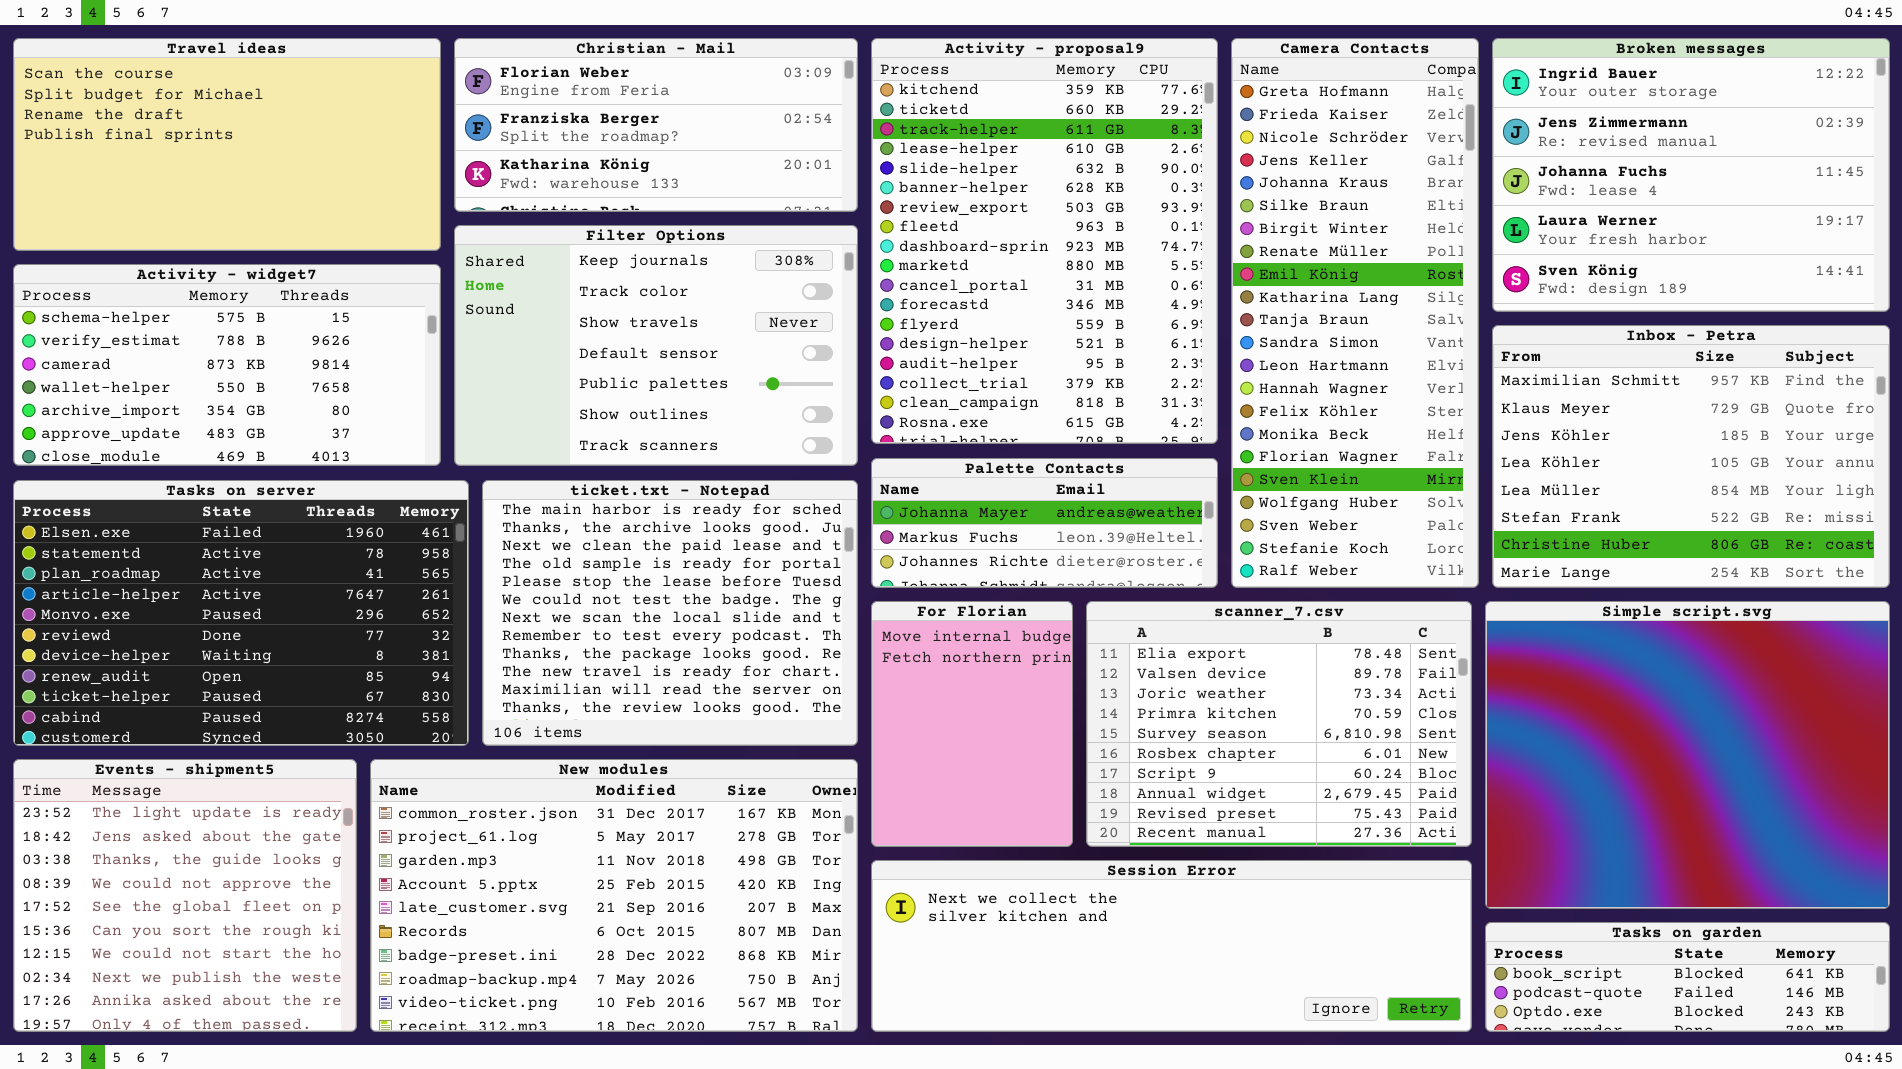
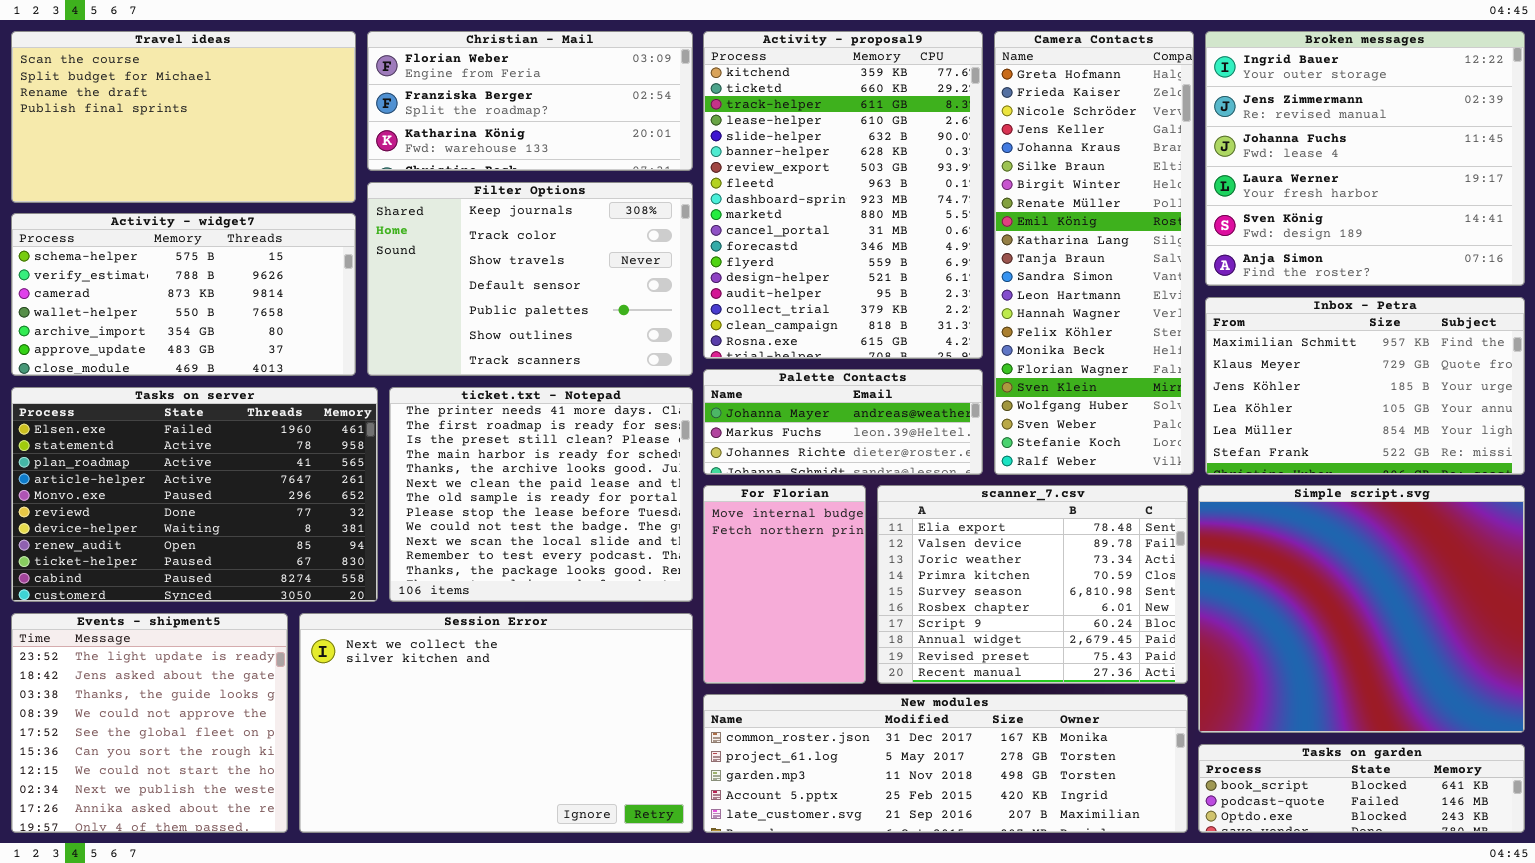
Broken messages: [1492,38,1890,312] -> [1205,31,1525,286], resized
Inbox - Petra: [1492,325,1890,588] -> [1205,297,1525,475], resized
ticket.txt - Notepad: [482,480,858,746] -> [389,387,693,602], scrolled up 3 rows
New modules: [370,759,858,1032] -> [703,694,1188,833], moved, resized
Session Error: [871,860,1472,1032] -> [299,613,693,833], moved, resized

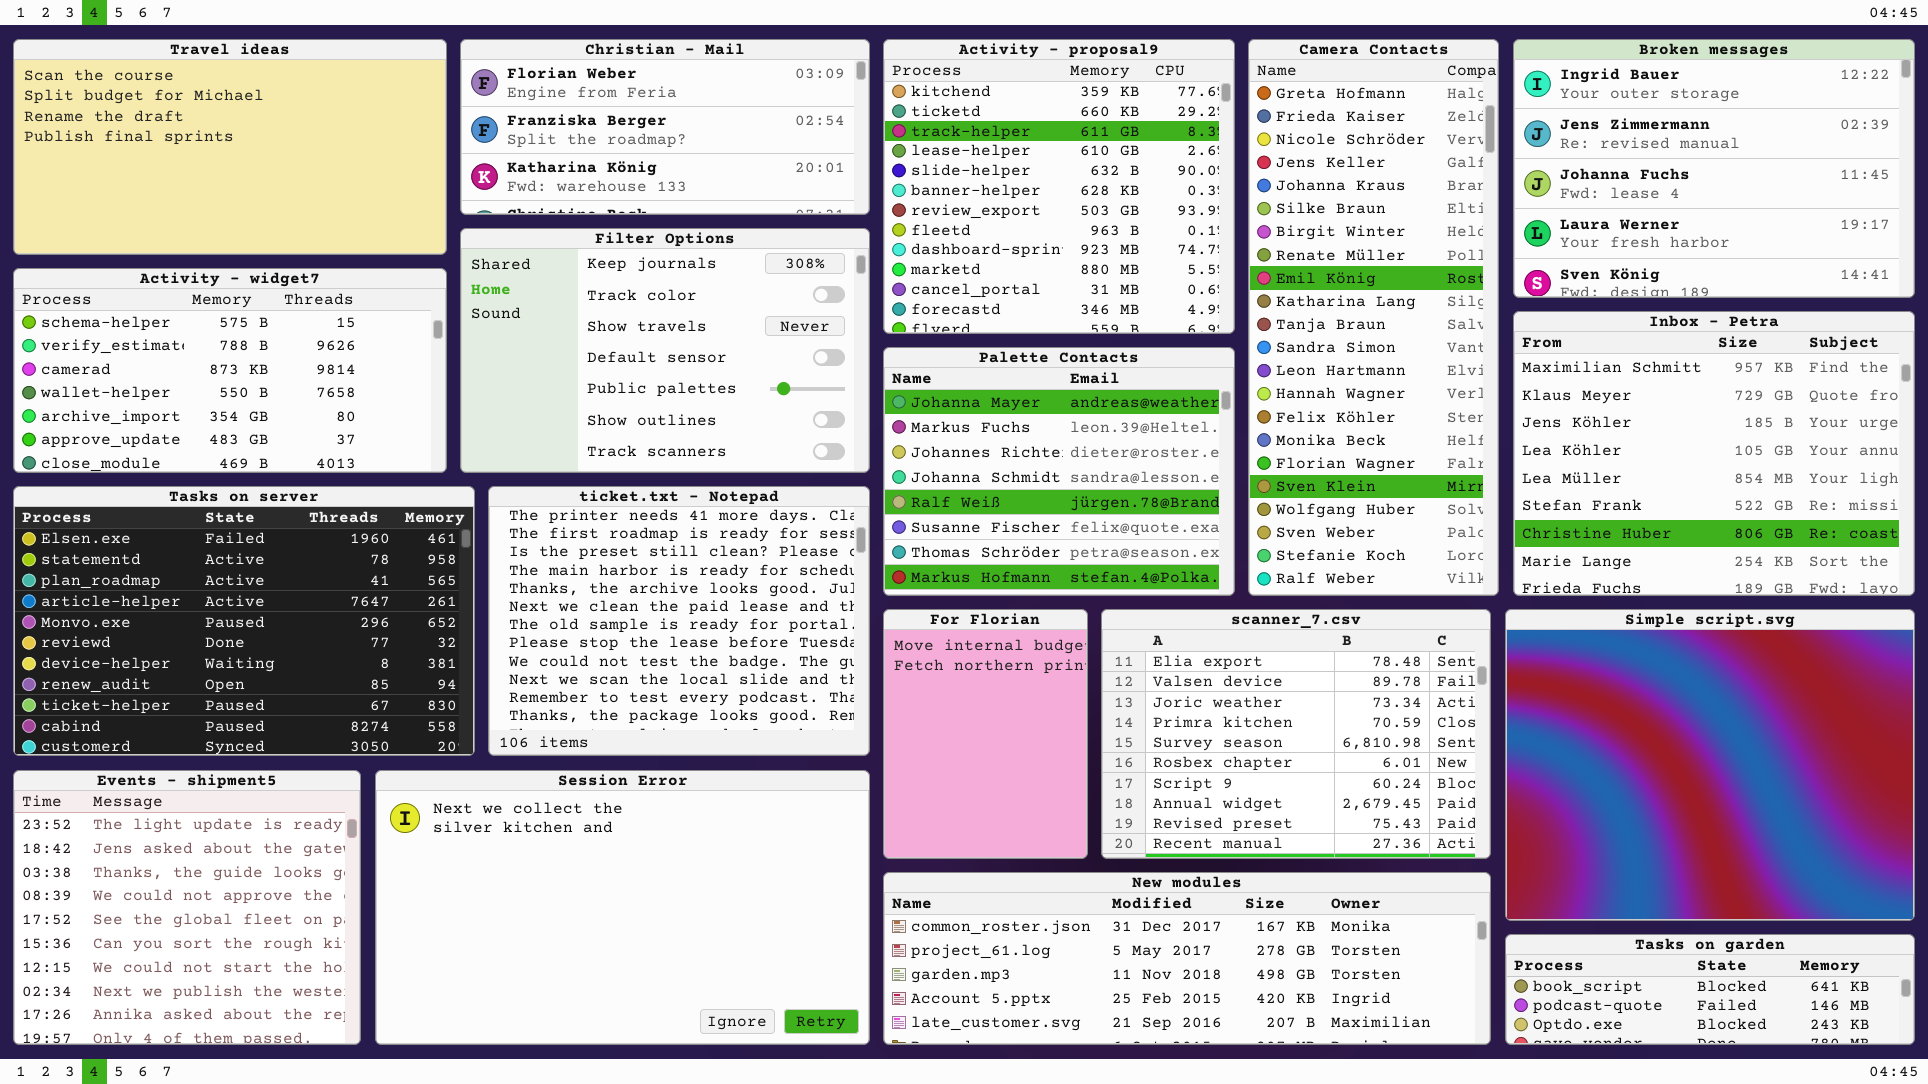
Activity - proposal9: [703,31,983,359] -> [883,39,1235,334], resized
Broken messages: [1205,31,1525,286] -> [1513,39,1915,298], resized
Inbox - Petra: [1205,297,1525,475] -> [1513,311,1915,596], resized
Palette Contacts: [703,369,983,475] -> [883,347,1235,596], resized

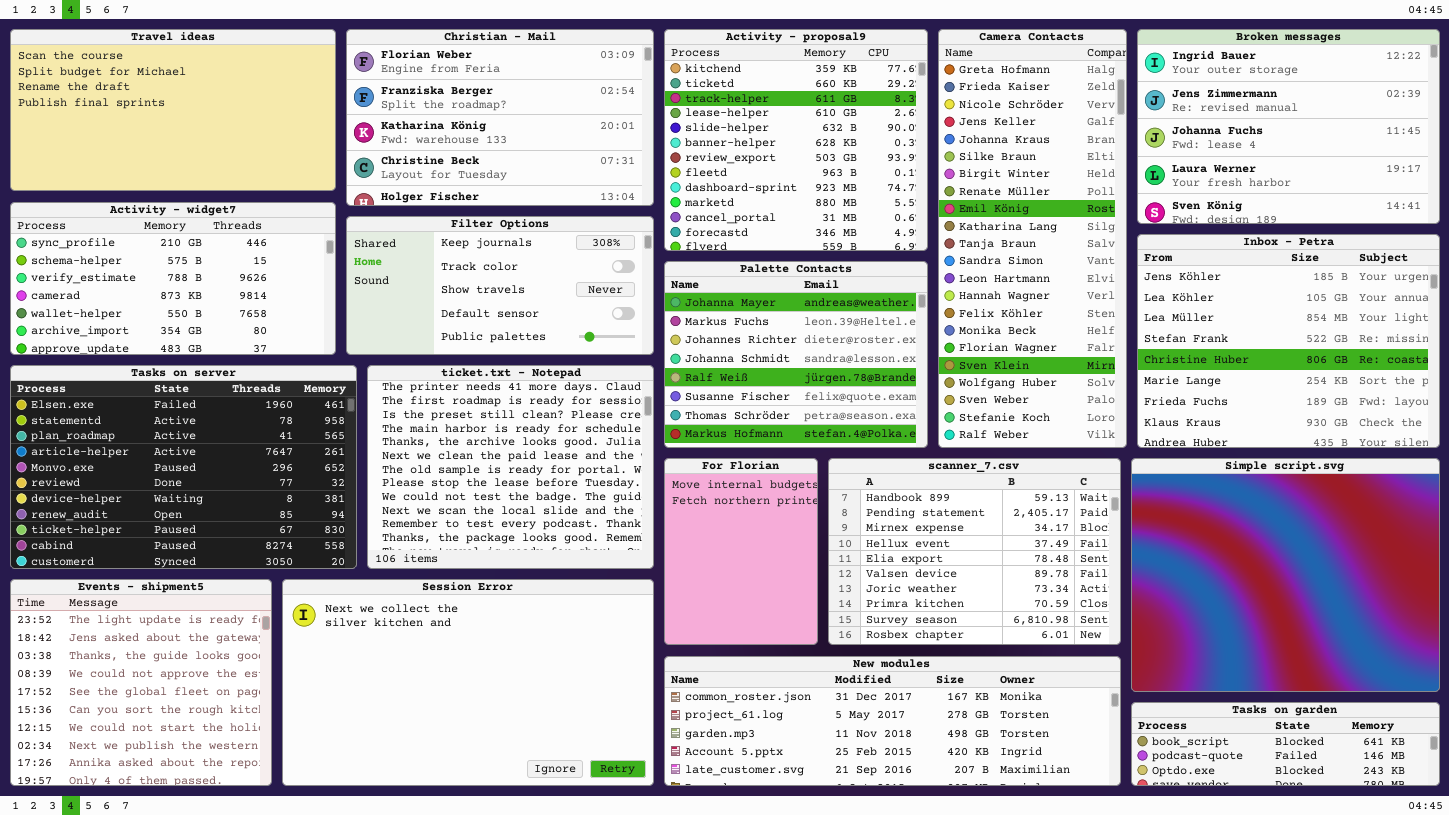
Christian - Mail: [460,39,870,215] -> [346,29,654,206], resized
Filter Options: [460,228,870,473] -> [346,216,654,355], resized
Activity - widget7: [13,268,447,473] -> [10,202,336,355], scrolled up 1 row
Inbox - Petra: [1513,311,1915,596] -> [1137,234,1440,448], scrolled down 2 rows
scanner_7.csv: [1101,609,1491,859] -> [828,458,1121,645], scrolled up 4 rows

